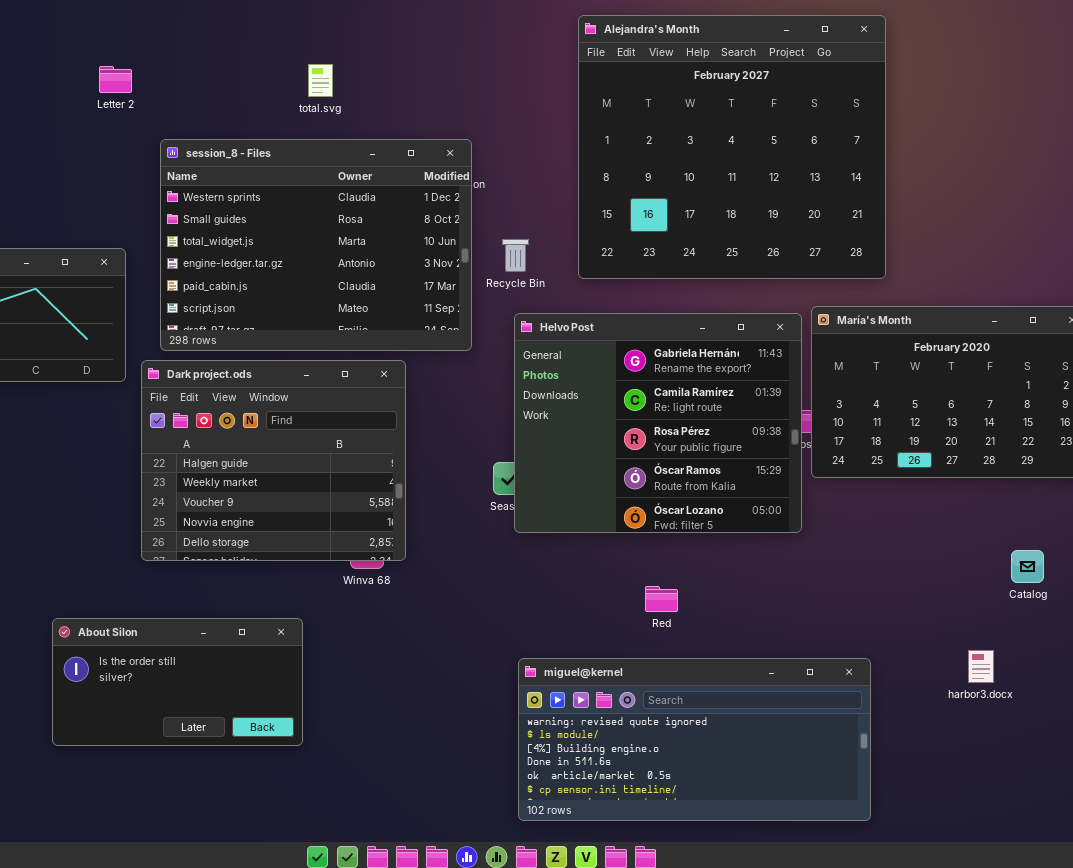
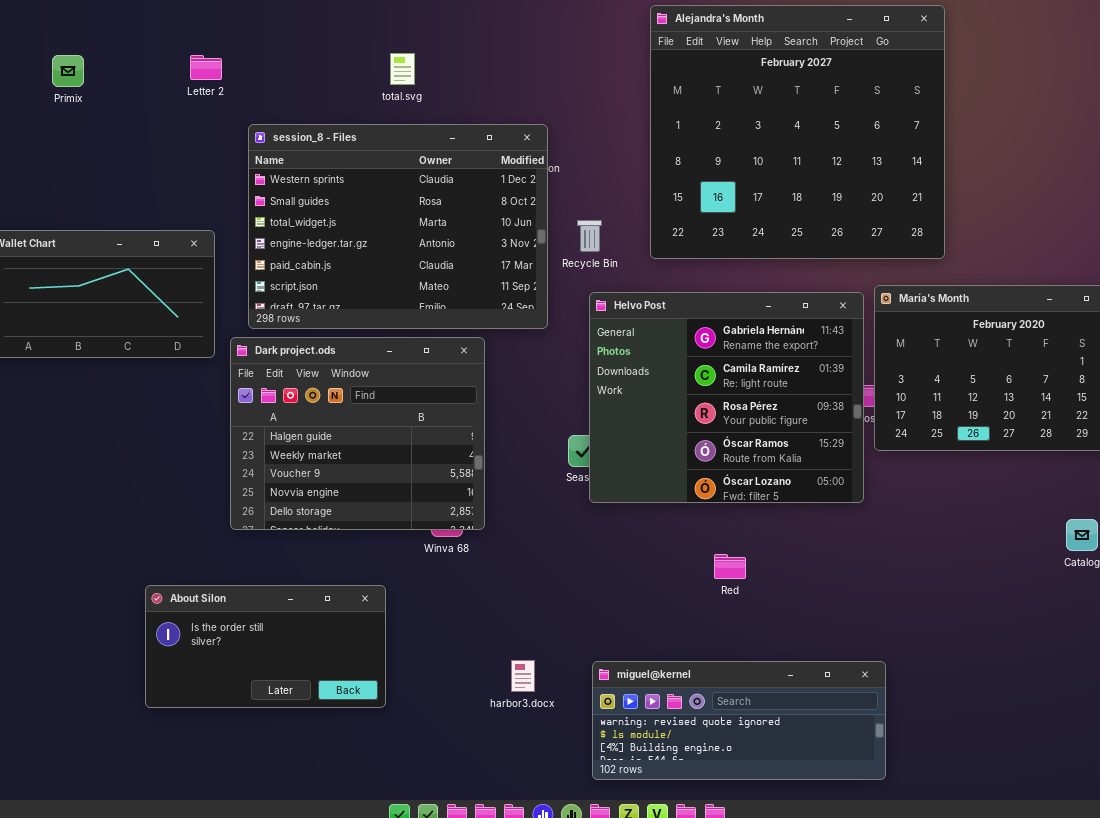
harbor3.docx: [968,650,994,683] -> [511,660,535,692], moved
miguel@kernel: [518,658,871,821] -> [592,661,886,780], resized

